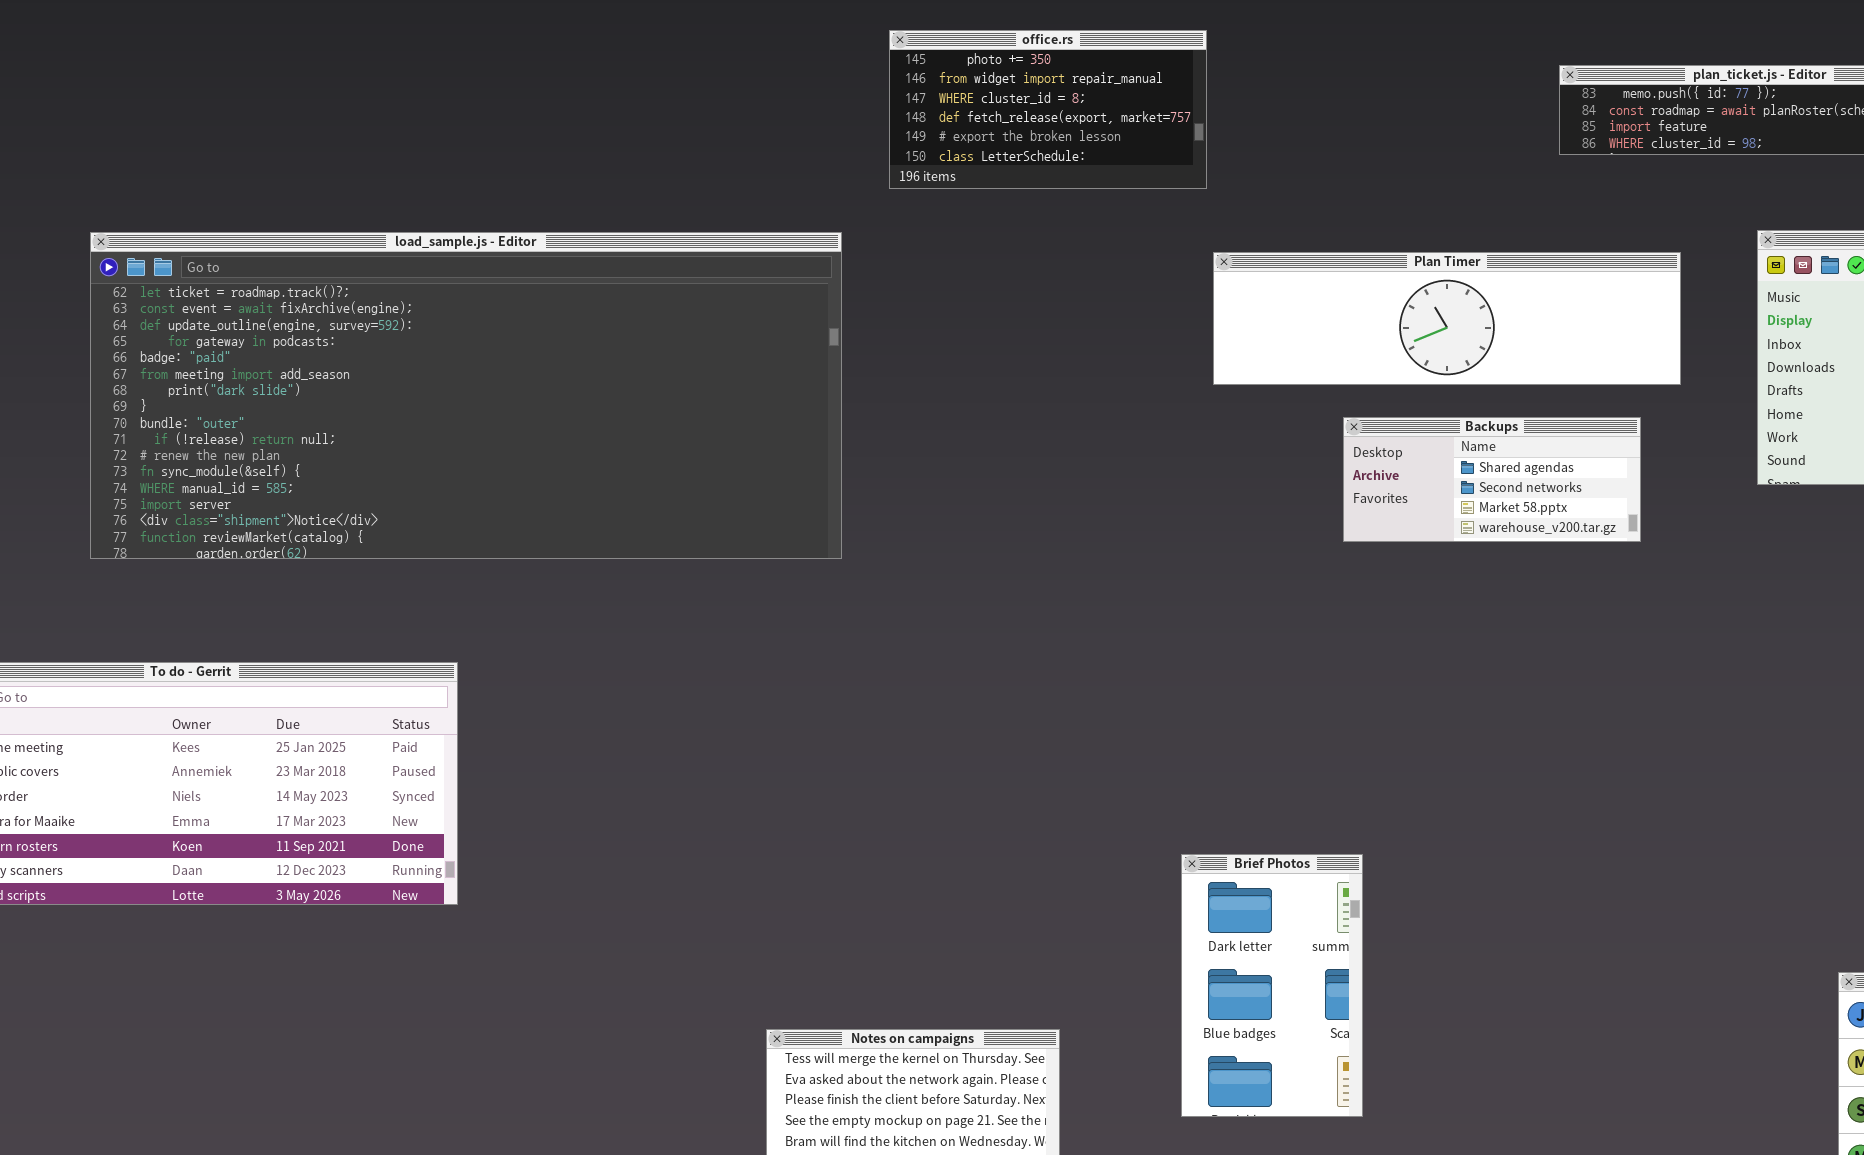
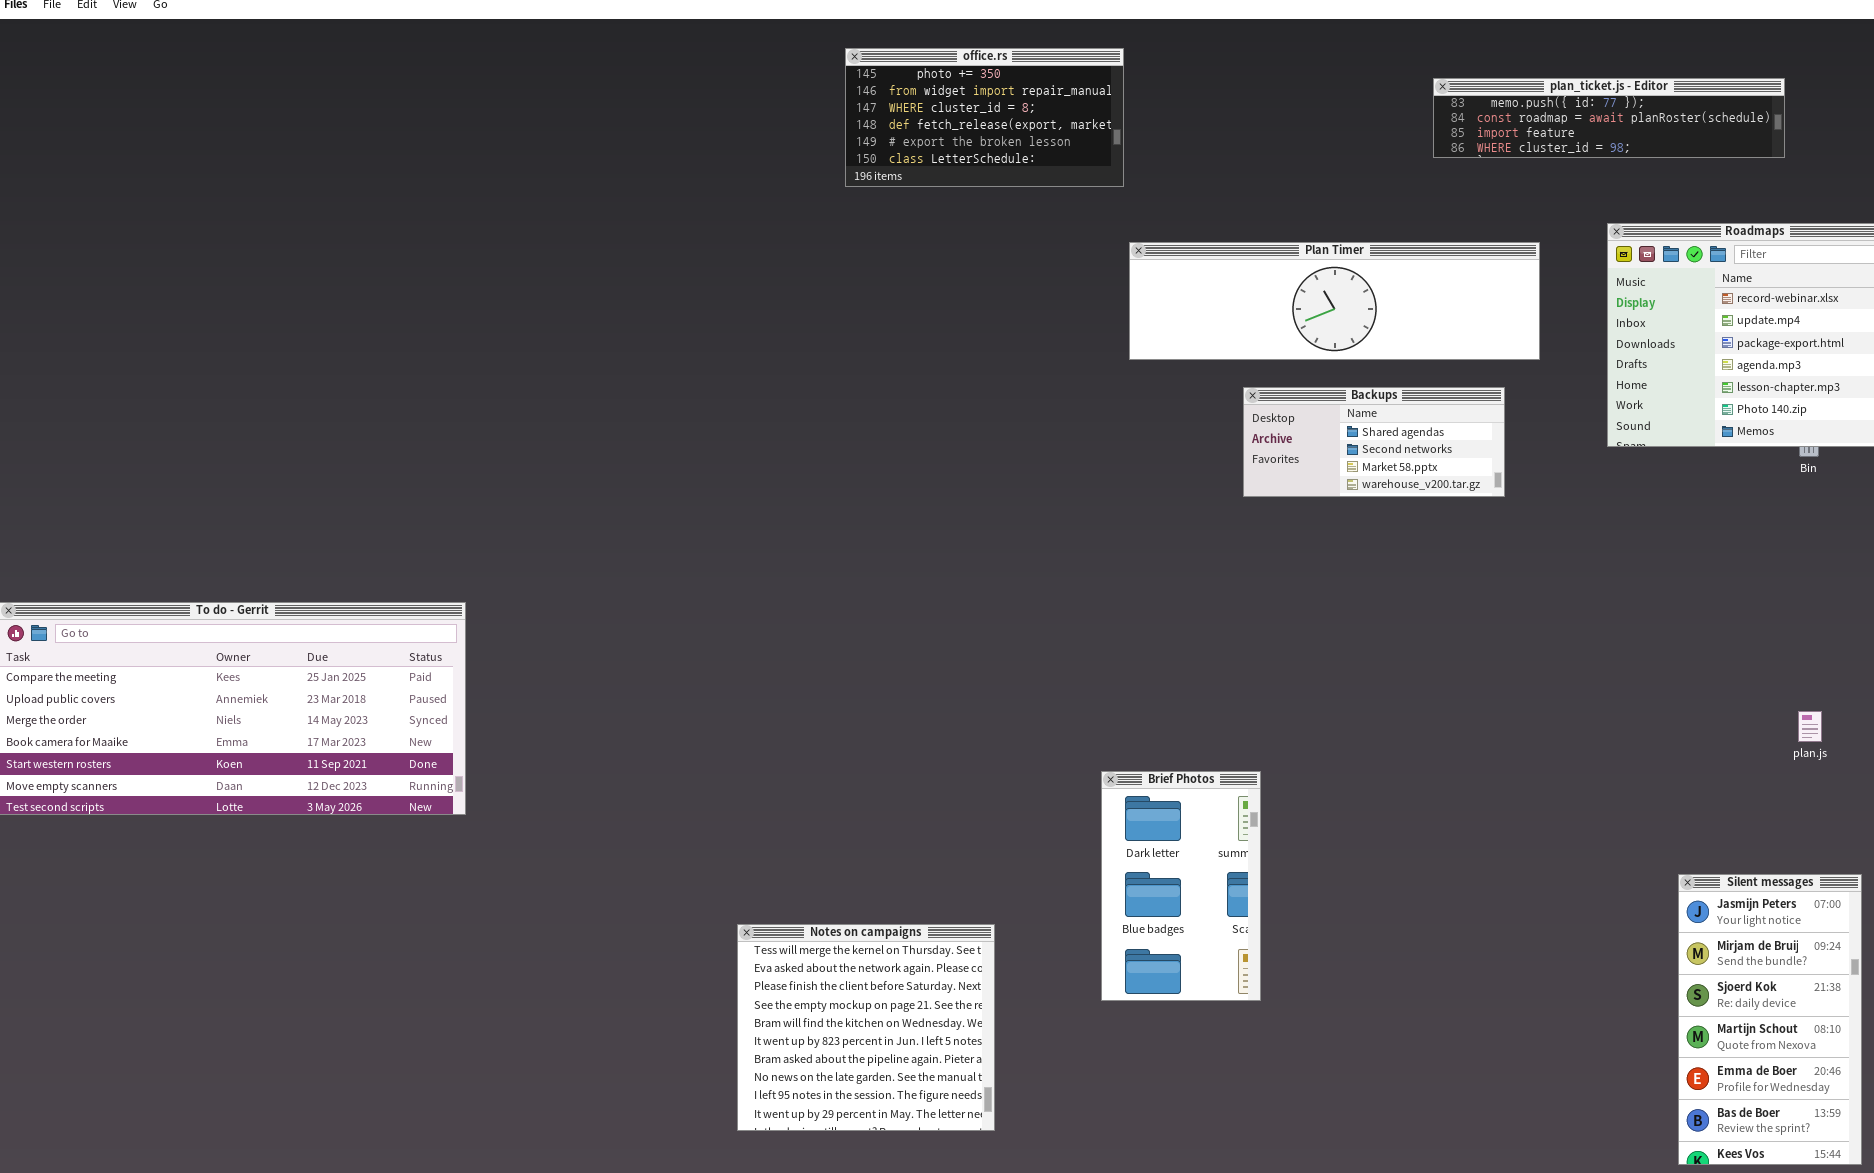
load_sample.js - Editor: [90,232,842,559] -> none, closed

